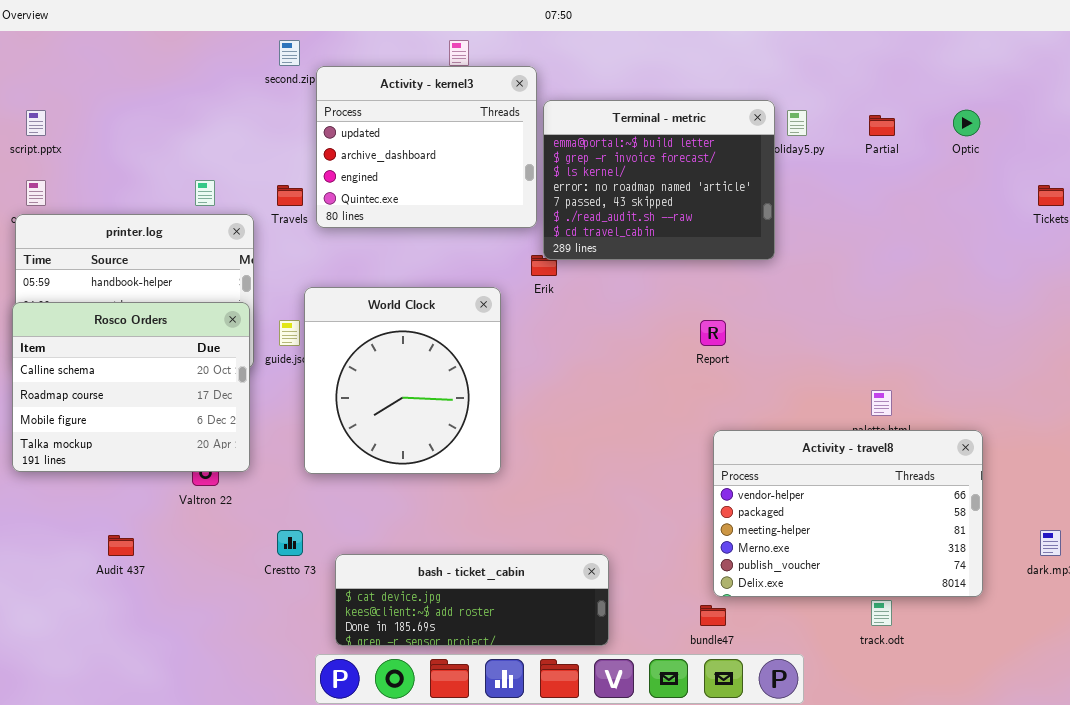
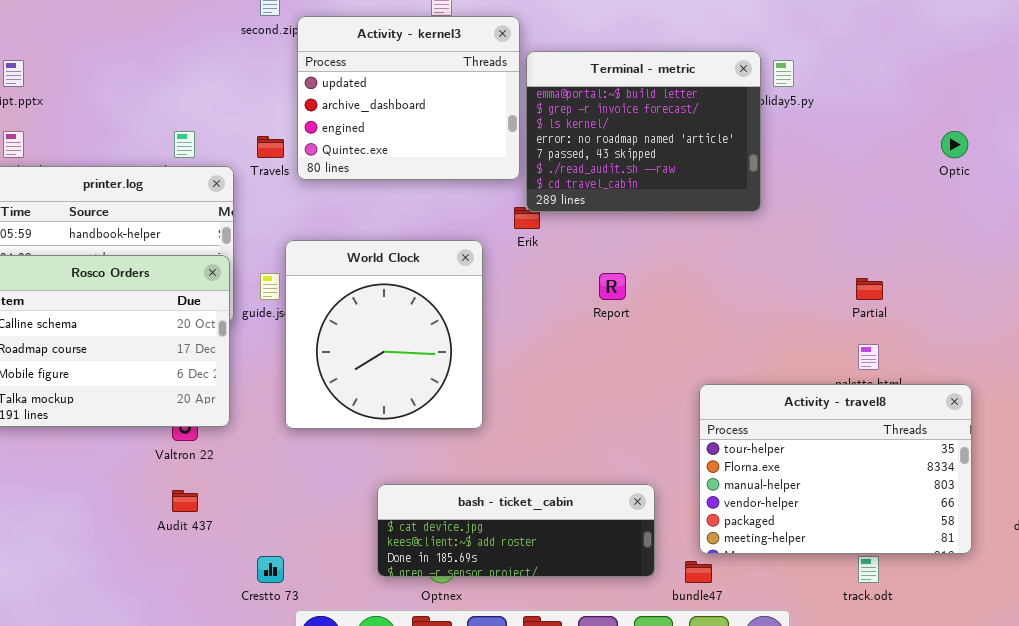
Optic: [953,110,980,136] -> [941,131,968,158], moved
Partial: [869,115,895,136] -> [856,278,883,300], moved
Report: [700,320,726,346] -> [599,273,626,300], moved
Activity - travel8: [713,430,983,597] -> [699,384,972,554], scrolled up 3 rows
Crestto 73: [277,530,303,556] -> [257,556,284,583], moved
Audit 437: [108,535,134,556] -> [172,490,198,512], moved
bash - ticket_cabin: [335,554,609,646] -> [377,484,655,577], moved

